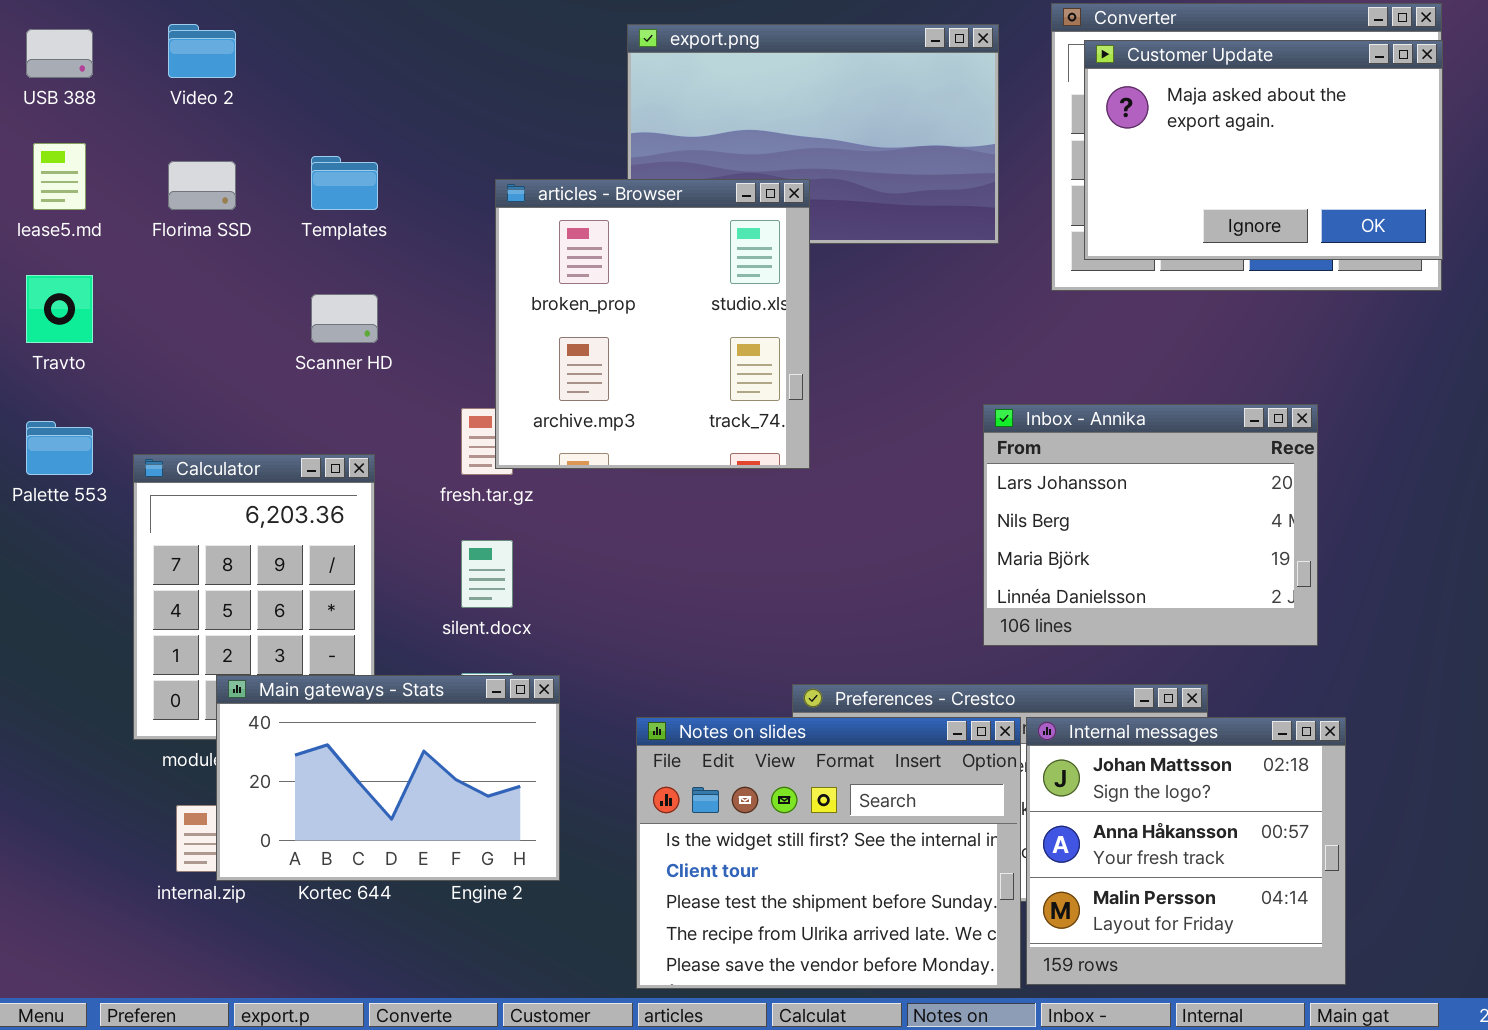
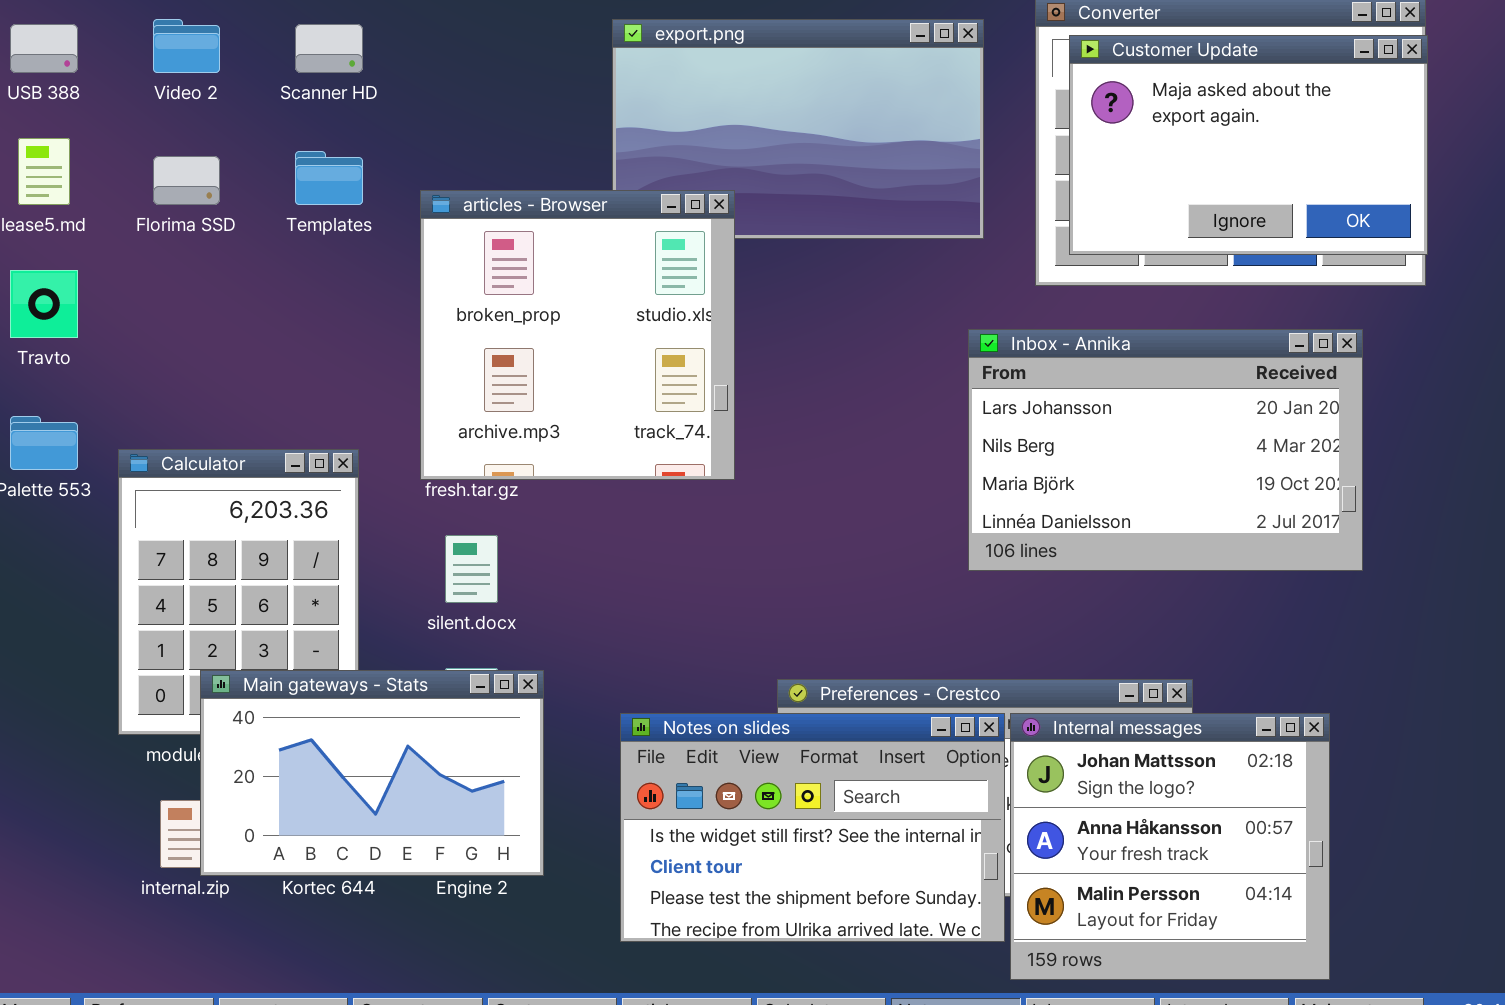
articles - Browser: [495,179,810,469] -> [420,190,735,480], moved
Scanner HD: [311,294,378,343] -> [295,24,363,73], moved
Inbox - Annika: [983,404,1318,646] -> [968,329,1363,571], moved, resized
Notes on slides: [636,717,1021,989] -> [620,713,1005,942], resized

